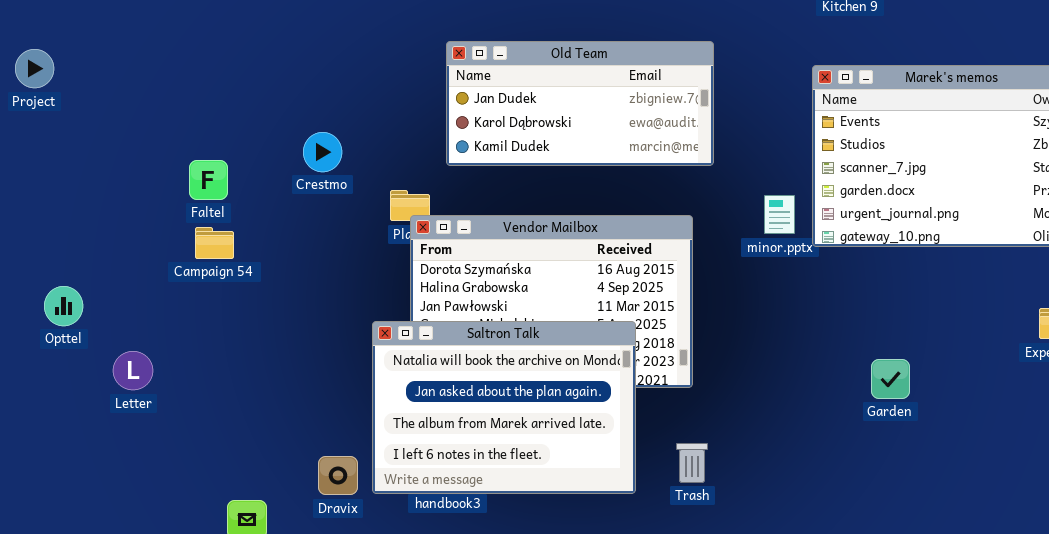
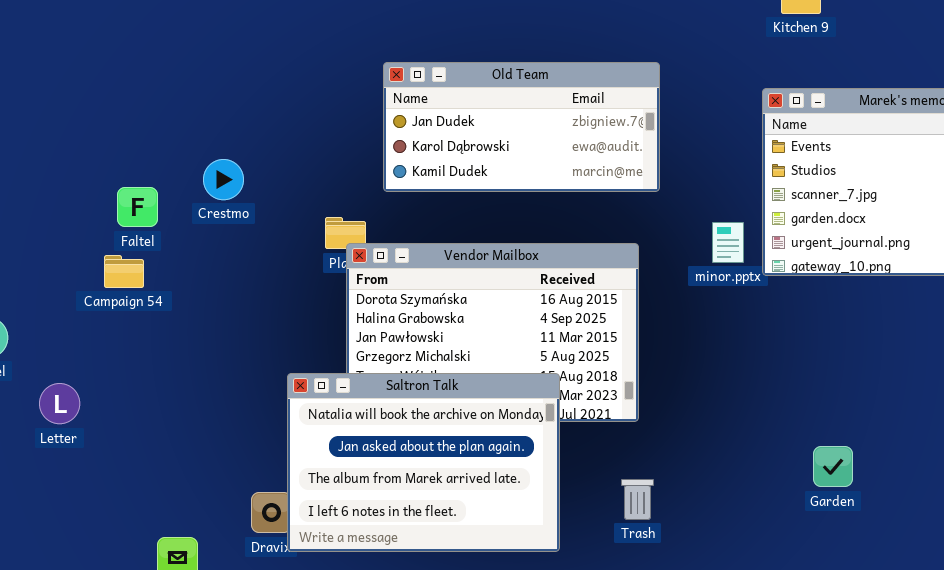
Crestmo: [303,132,342,172] -> [203,159,244,200], moved
Campaign 54: [195,227,234,259] -> [104,255,144,288], moved
Saltron Talk: [372,321,636,494] -> [287,373,560,552], moved
Garden: [871,359,910,399] -> [813,446,853,487], moved

